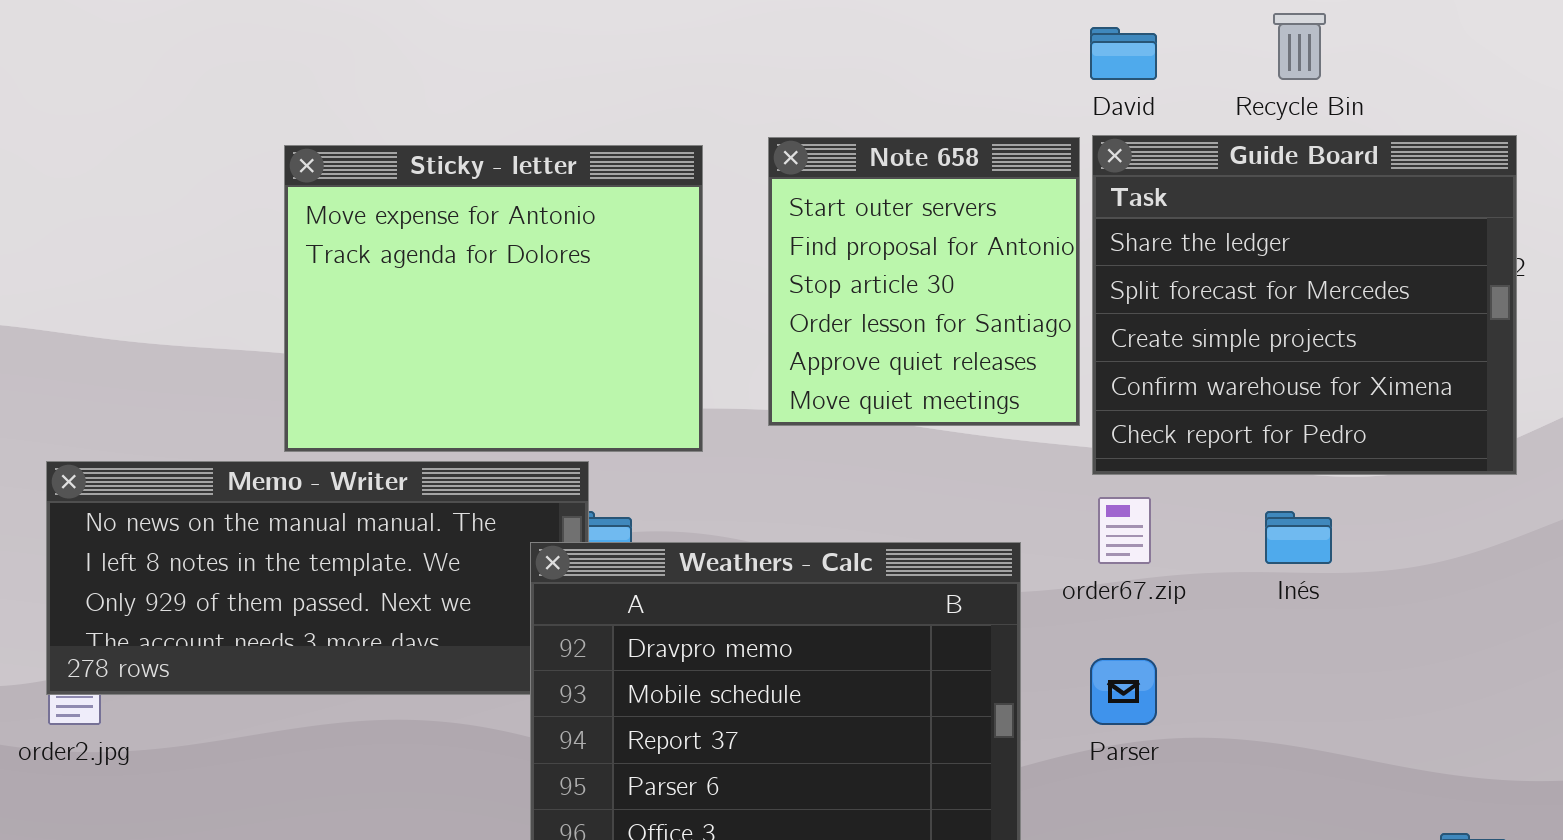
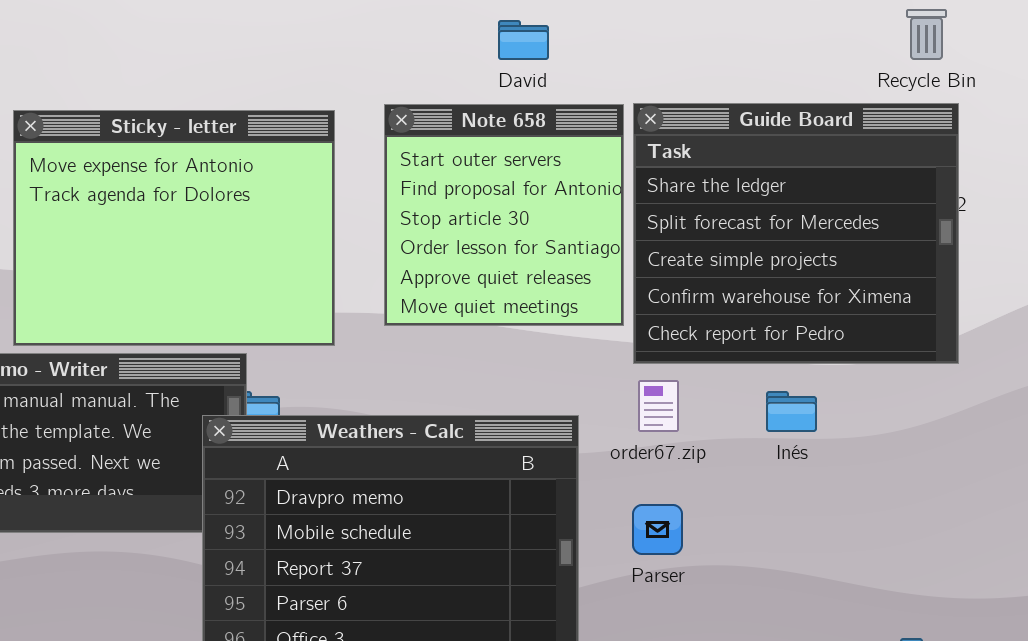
Recycle Bin: [1273,13,1326,80] -> [906,9,947,60], moved
David: [1090,27,1157,80] -> [498,20,549,60], moved

